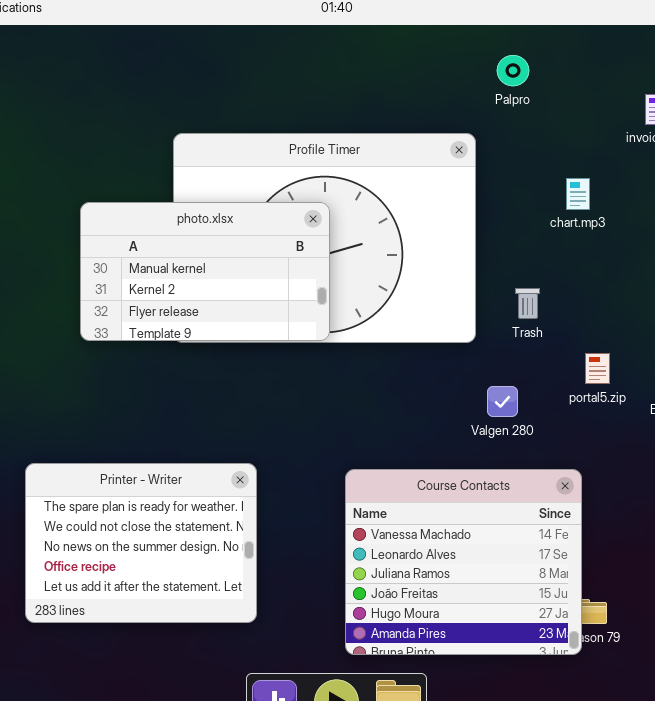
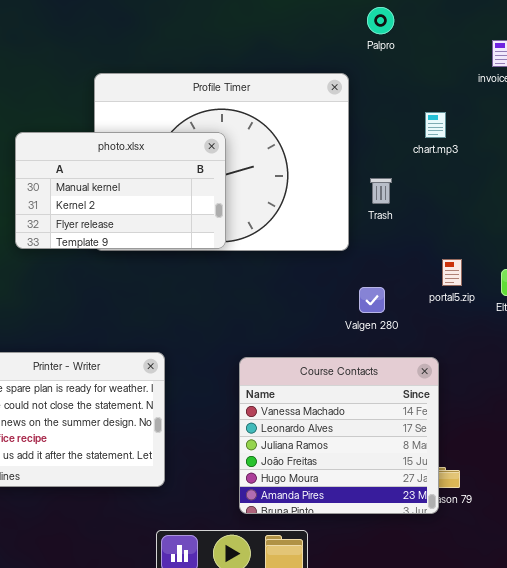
Trash: [515,288,540,319] -> [370,178,392,204], moved

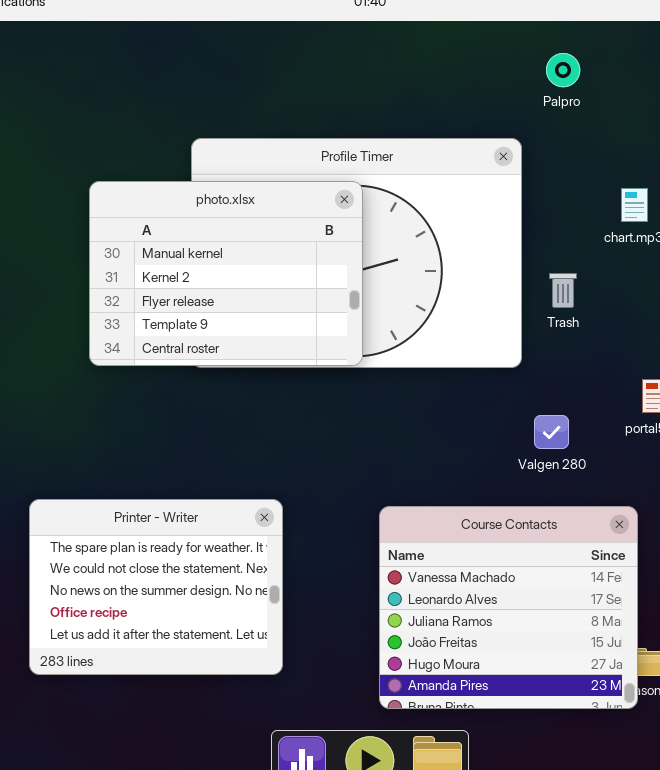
photo.xlsx: [15,132,226,249] -> [89,181,363,366], resized

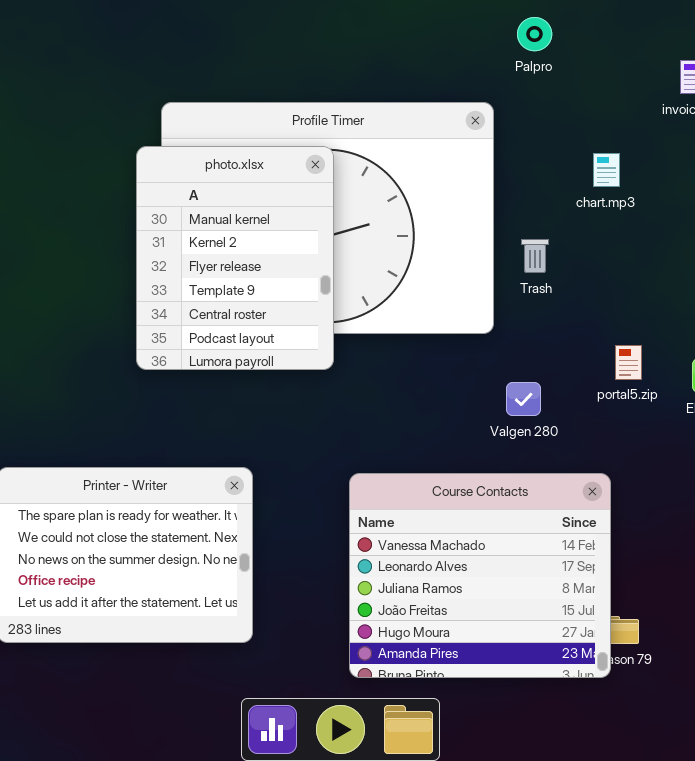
photo.xlsx: [89,181,363,366] -> [136,146,334,370], resized

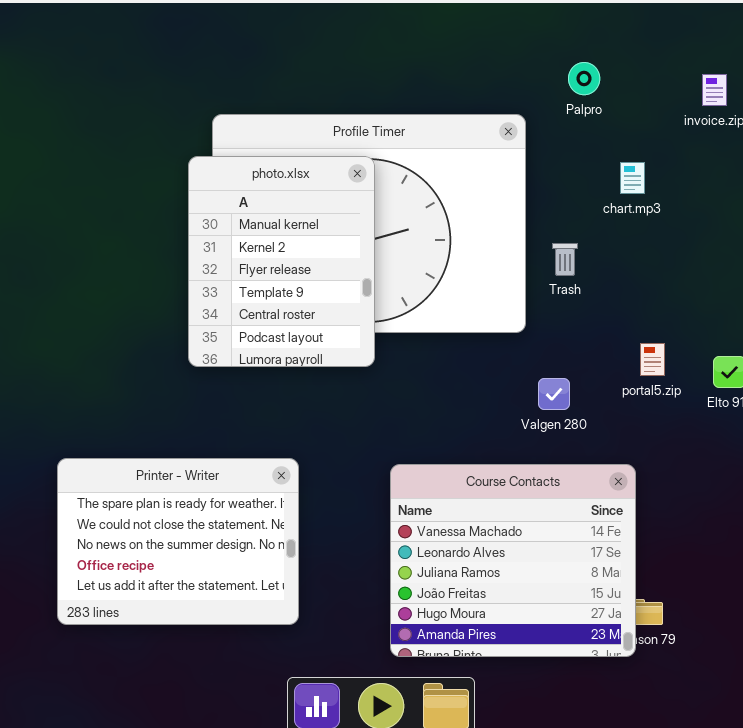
Palpro: [517,17,552,51] -> [568,62,600,95], moved

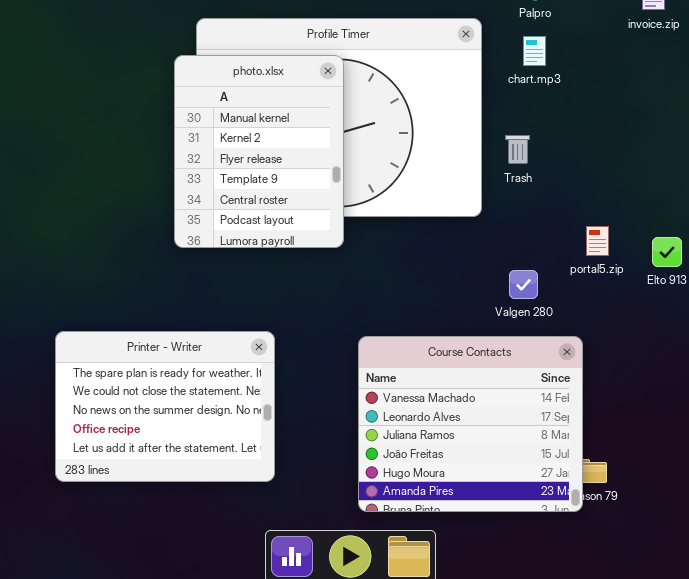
chart.mp3: [620,162,645,194] -> [523,36,546,66], moved
Valgen 280: [538,378,570,410] -> [509,270,538,299], moved

